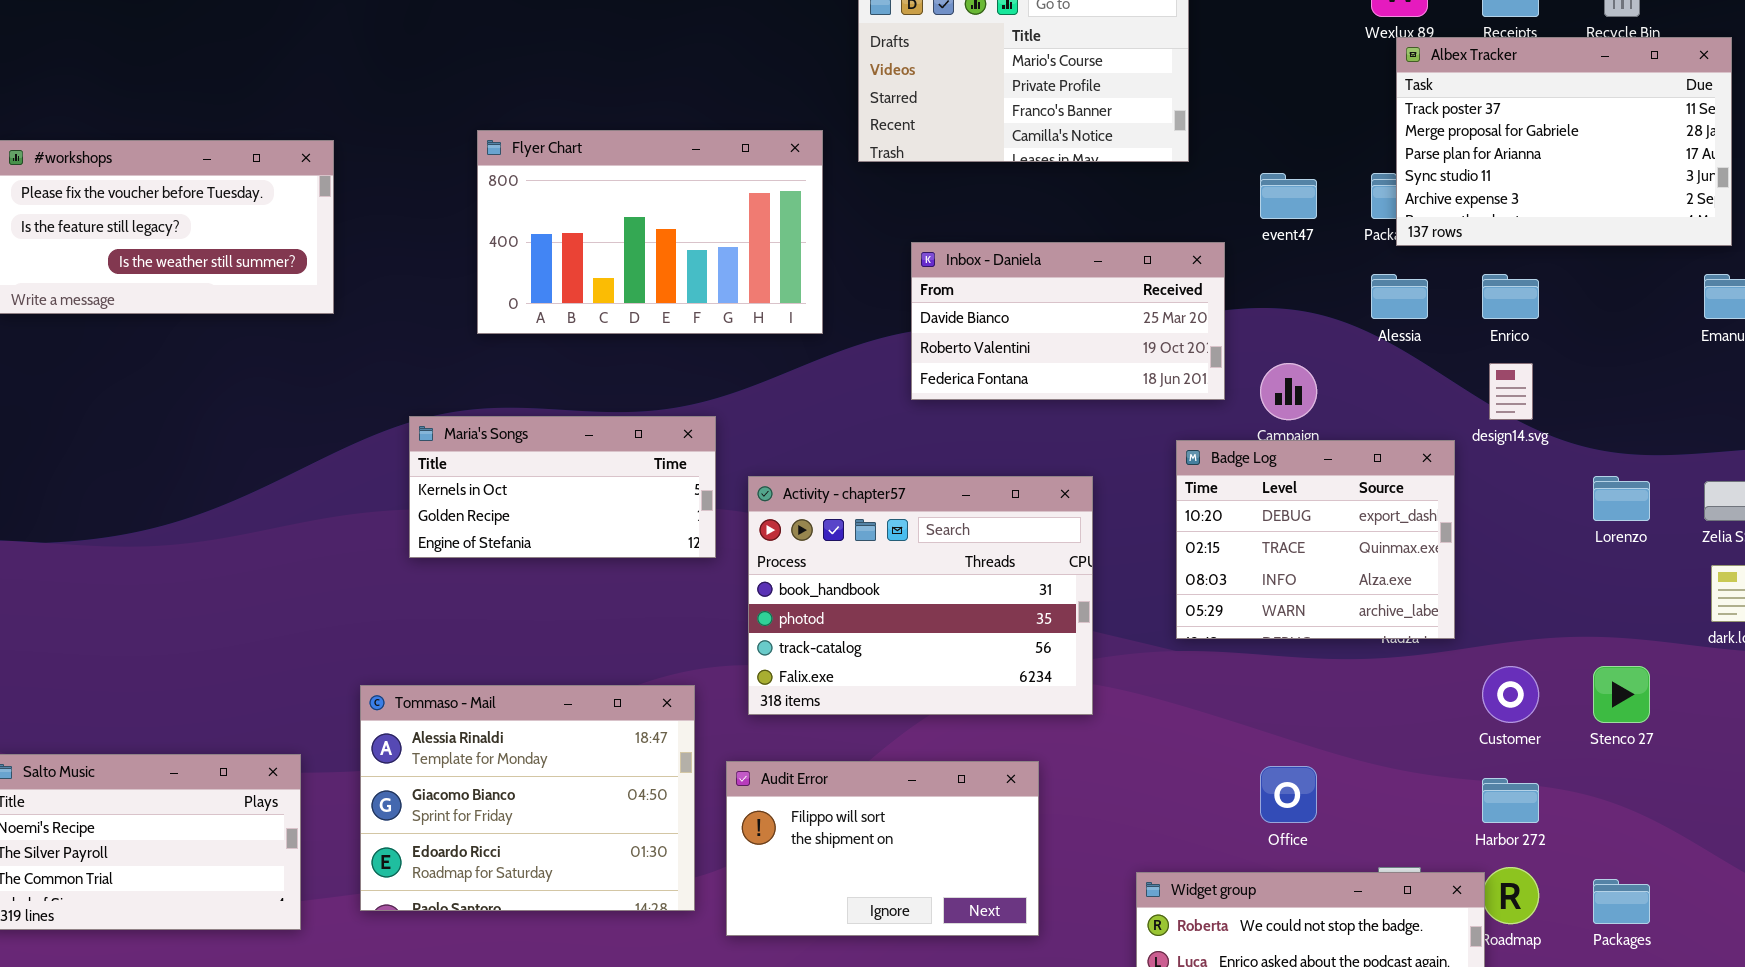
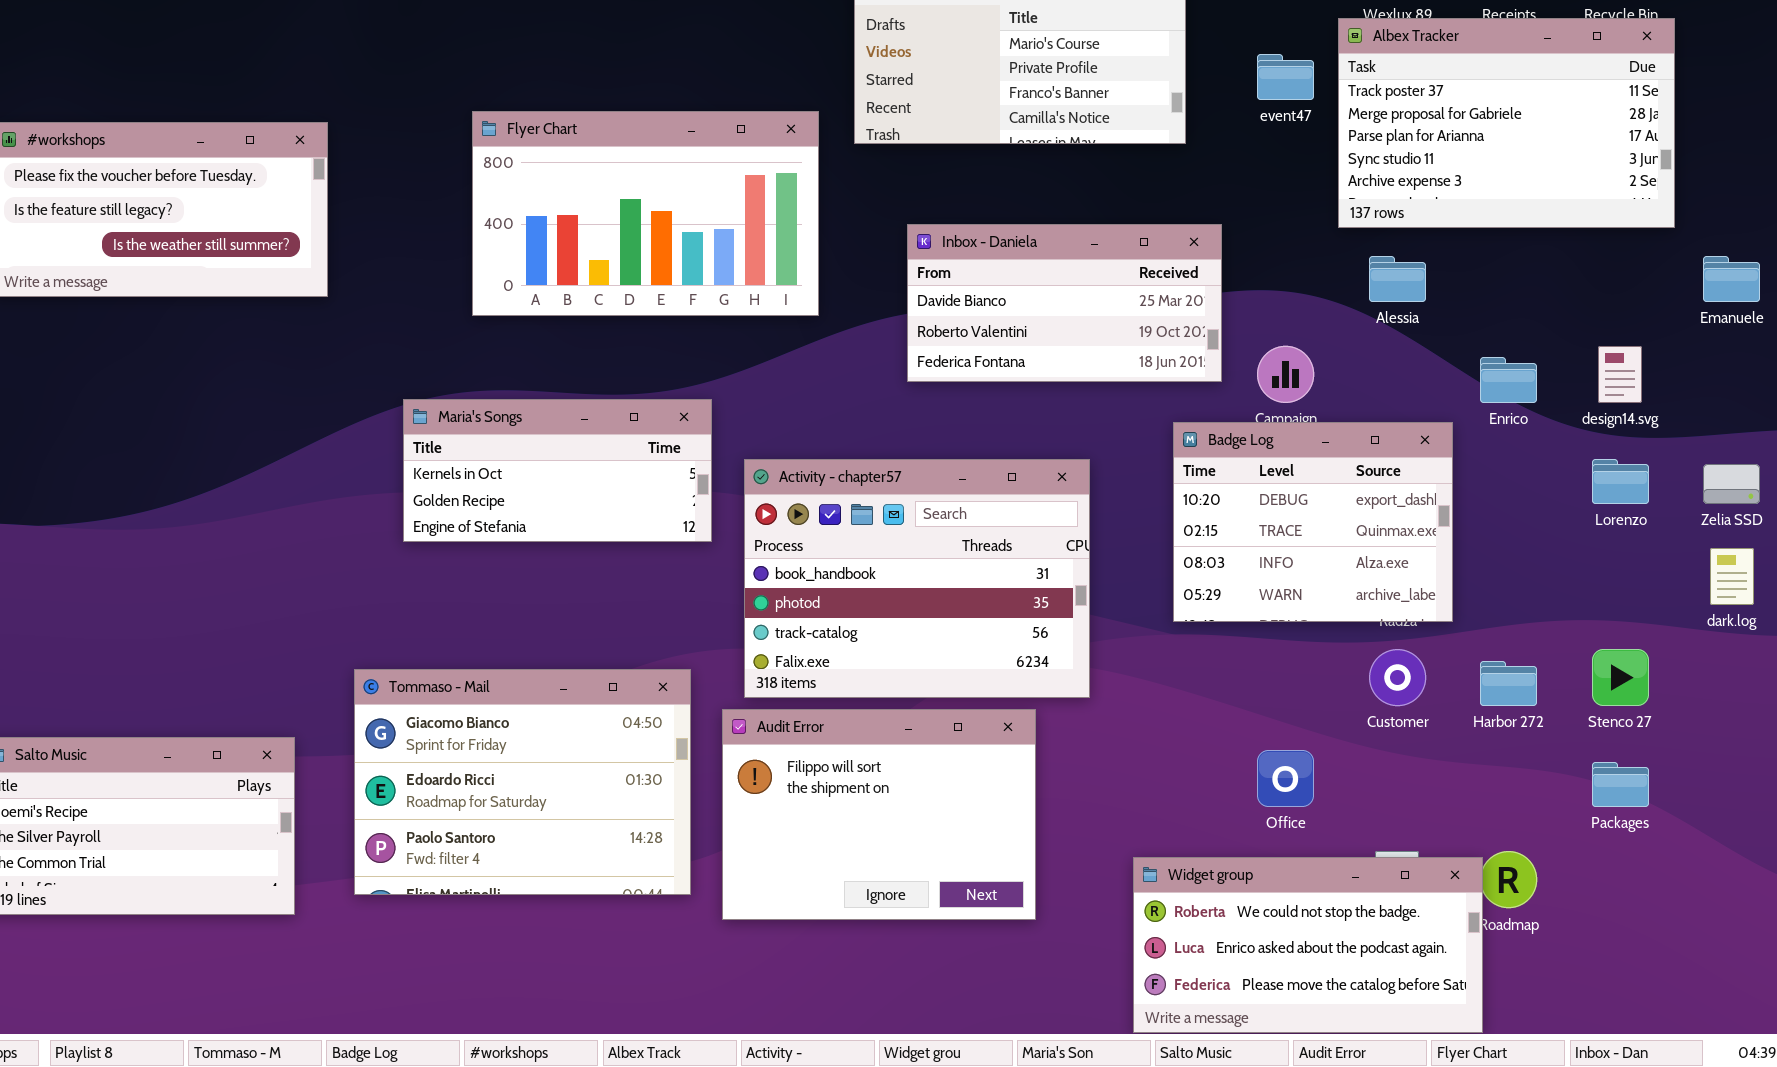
Albex Tracker: [1396,37,1732,246] -> [1338,18,1675,228], moved
event47: [1260,173,1317,219] -> [1257,54,1314,100], moved
Enrico: [1482,274,1539,319] -> [1480,357,1537,403], moved
design14.svg: [1489,363,1533,420] -> [1598,346,1642,403], moved
Customer: [1482,666,1539,723] -> [1369,649,1426,706], moved
Tommaso - Mail: [360,685,695,911] -> [354,669,691,895], scrolled down 1 row
Audit Error: [726,761,1039,936] -> [722,709,1036,920], resized
Harbor 272: [1482,778,1539,823] -> [1480,661,1537,706], moved
Packages: [1593,879,1650,924] -> [1592,762,1649,807], moved

